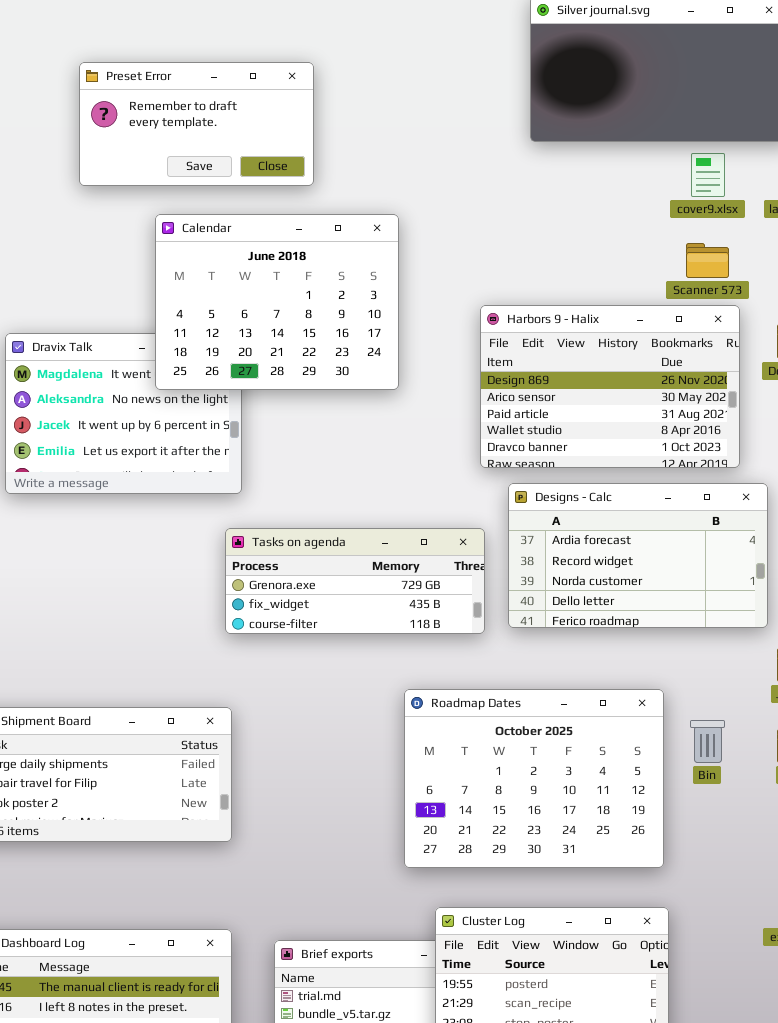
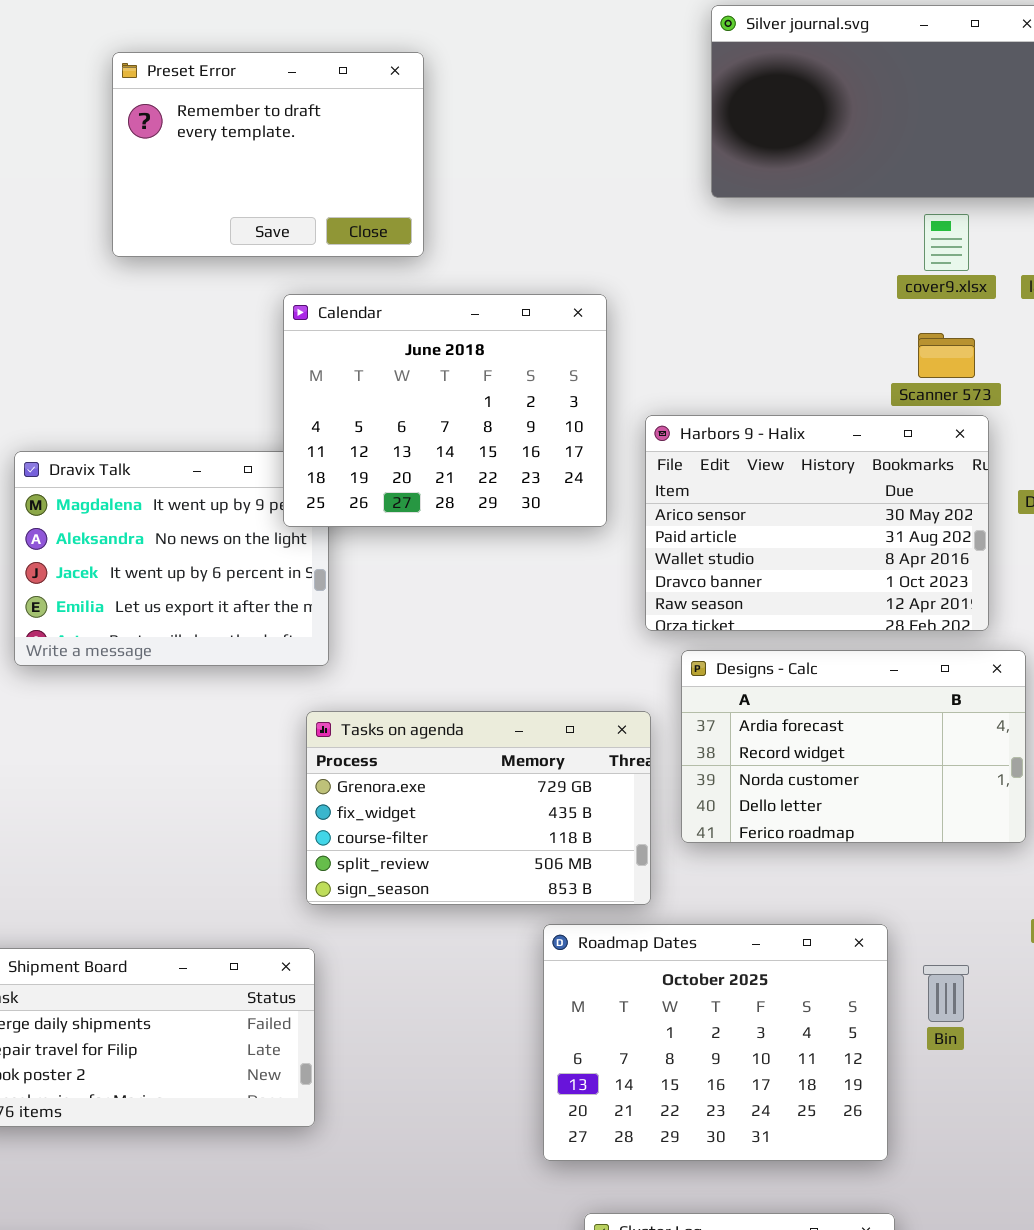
Preset Error: [79,62,314,186] -> [112,52,424,257], resized
Calendar: [155,214,399,390] -> [283,294,607,527], moved
Harbors 9 - Halix: [480,305,740,468] -> [645,415,989,631], scrolled down 1 row
Tasks on agenda: [225,528,485,634] -> [306,711,651,905], resized

